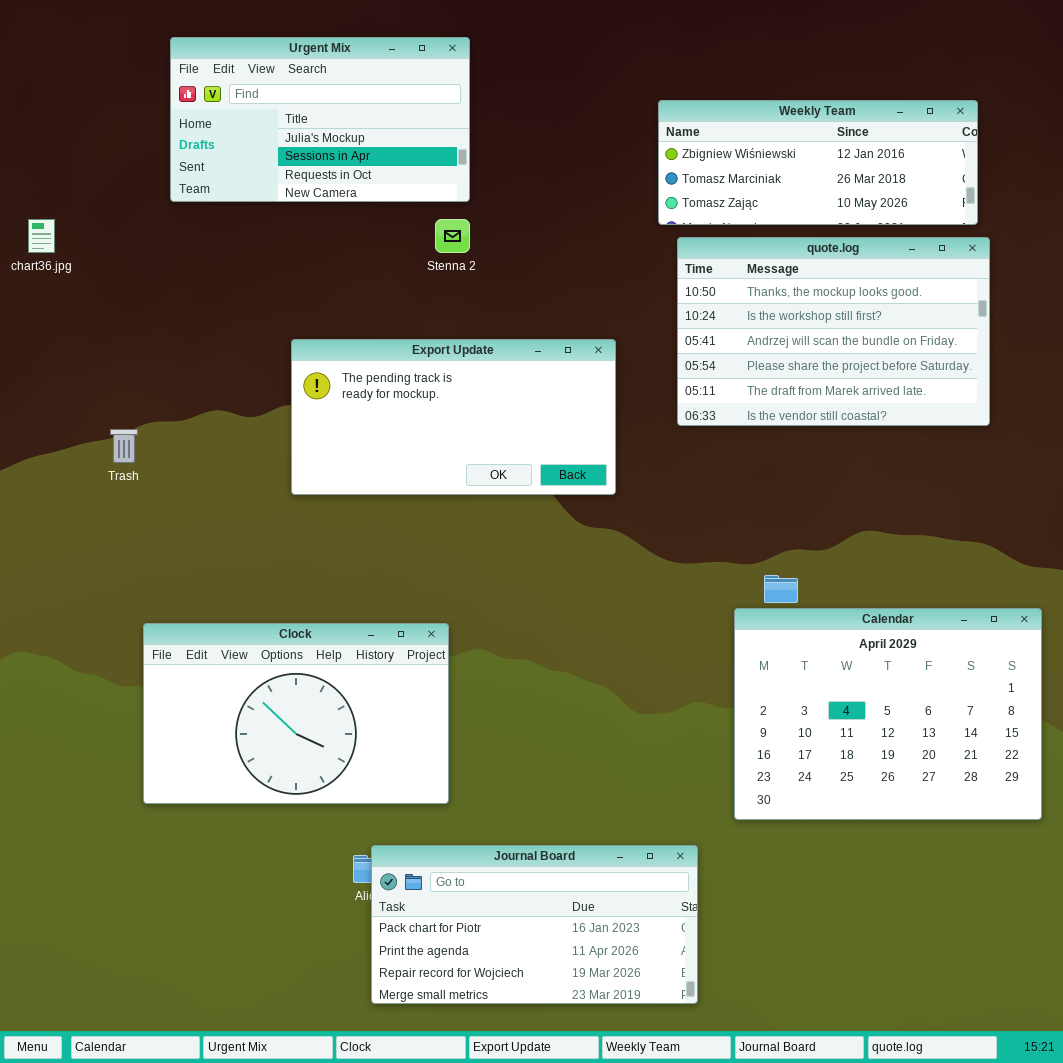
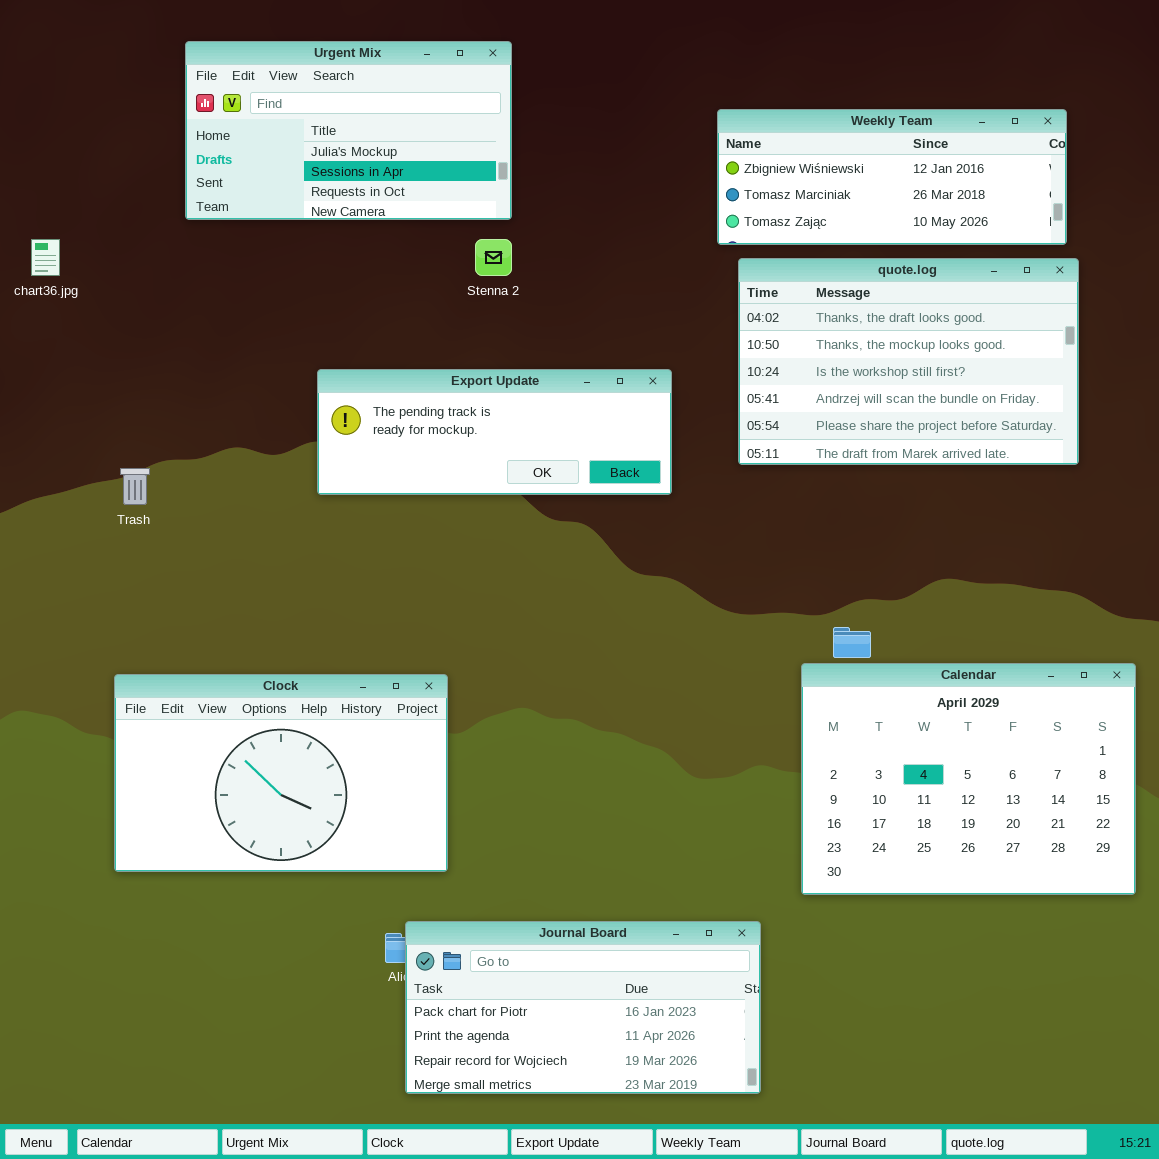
quote.log: [677,237,990,426] -> [738,258,1079,465], scrolled up 1 row
Export Update: [291,339,616,495] -> [317,369,672,495], resized
Clock: [143,623,449,804] -> [114,674,448,872], moved

